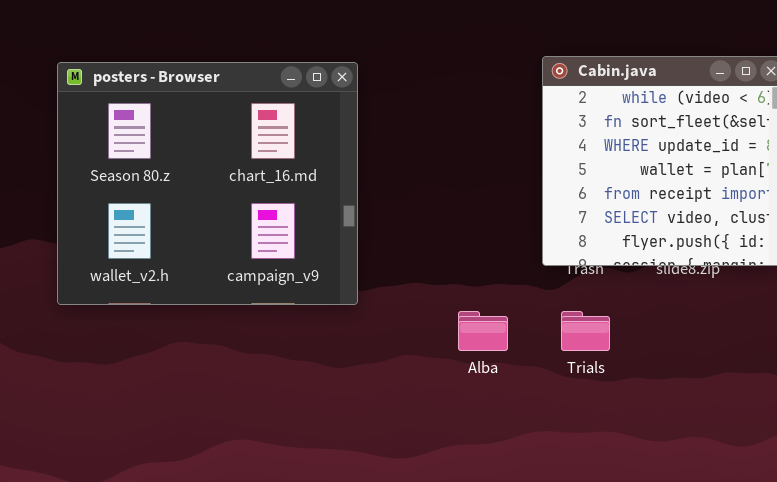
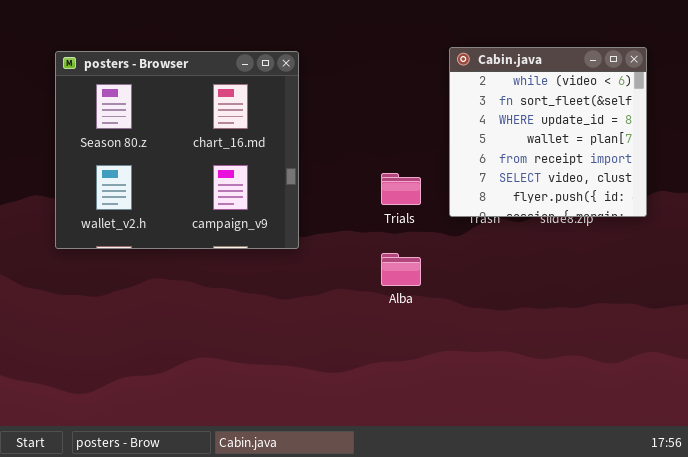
Trials: [561,311,610,351] -> [381,173,421,205], moved

